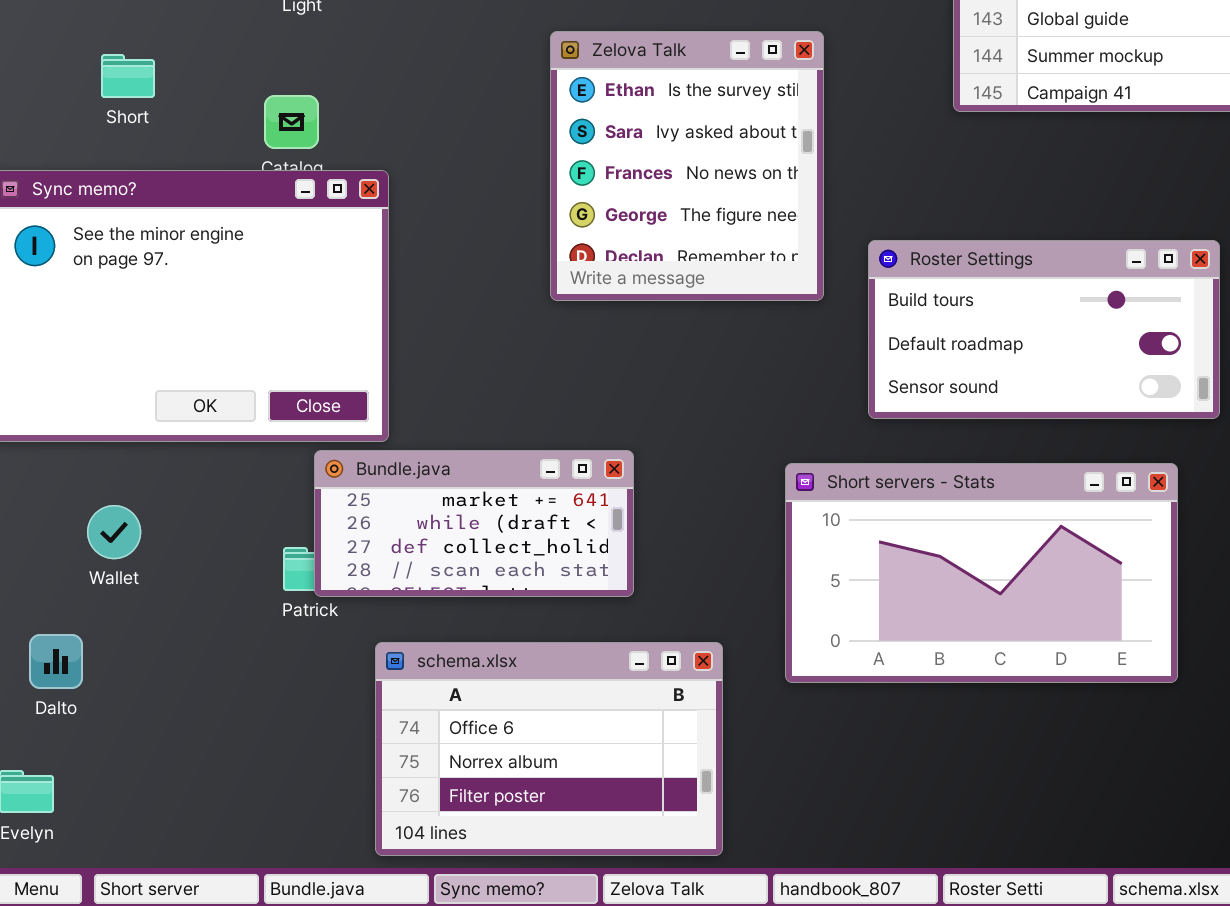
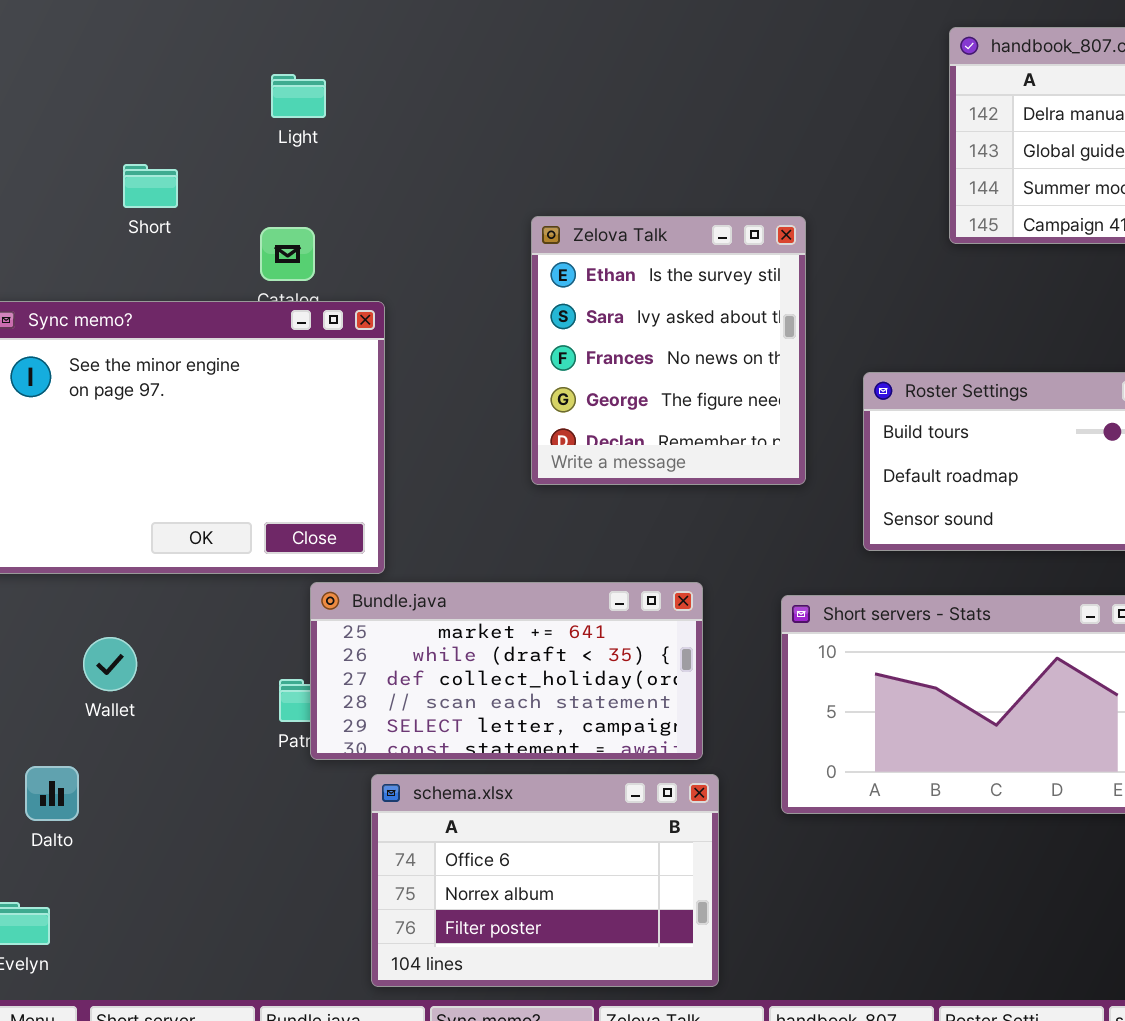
Zelova Talk: [550,31,824,301] -> [531,216,806,485], moved
Short: [101,54,155,98] -> [123,164,178,208], moved
Bundle.java: [314,450,634,597] -> [310,582,703,760], resized

